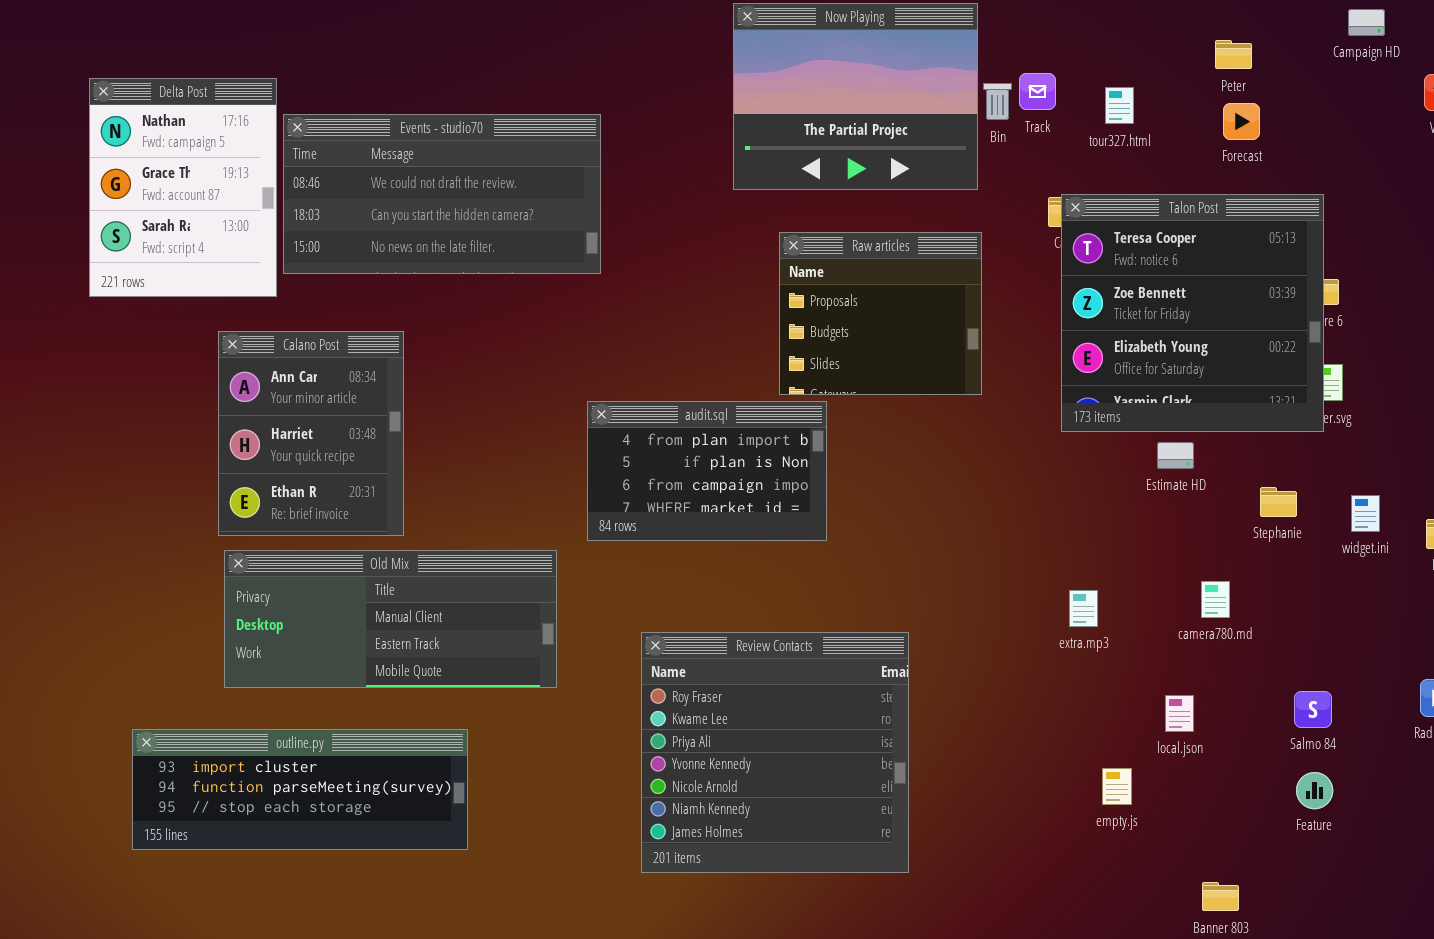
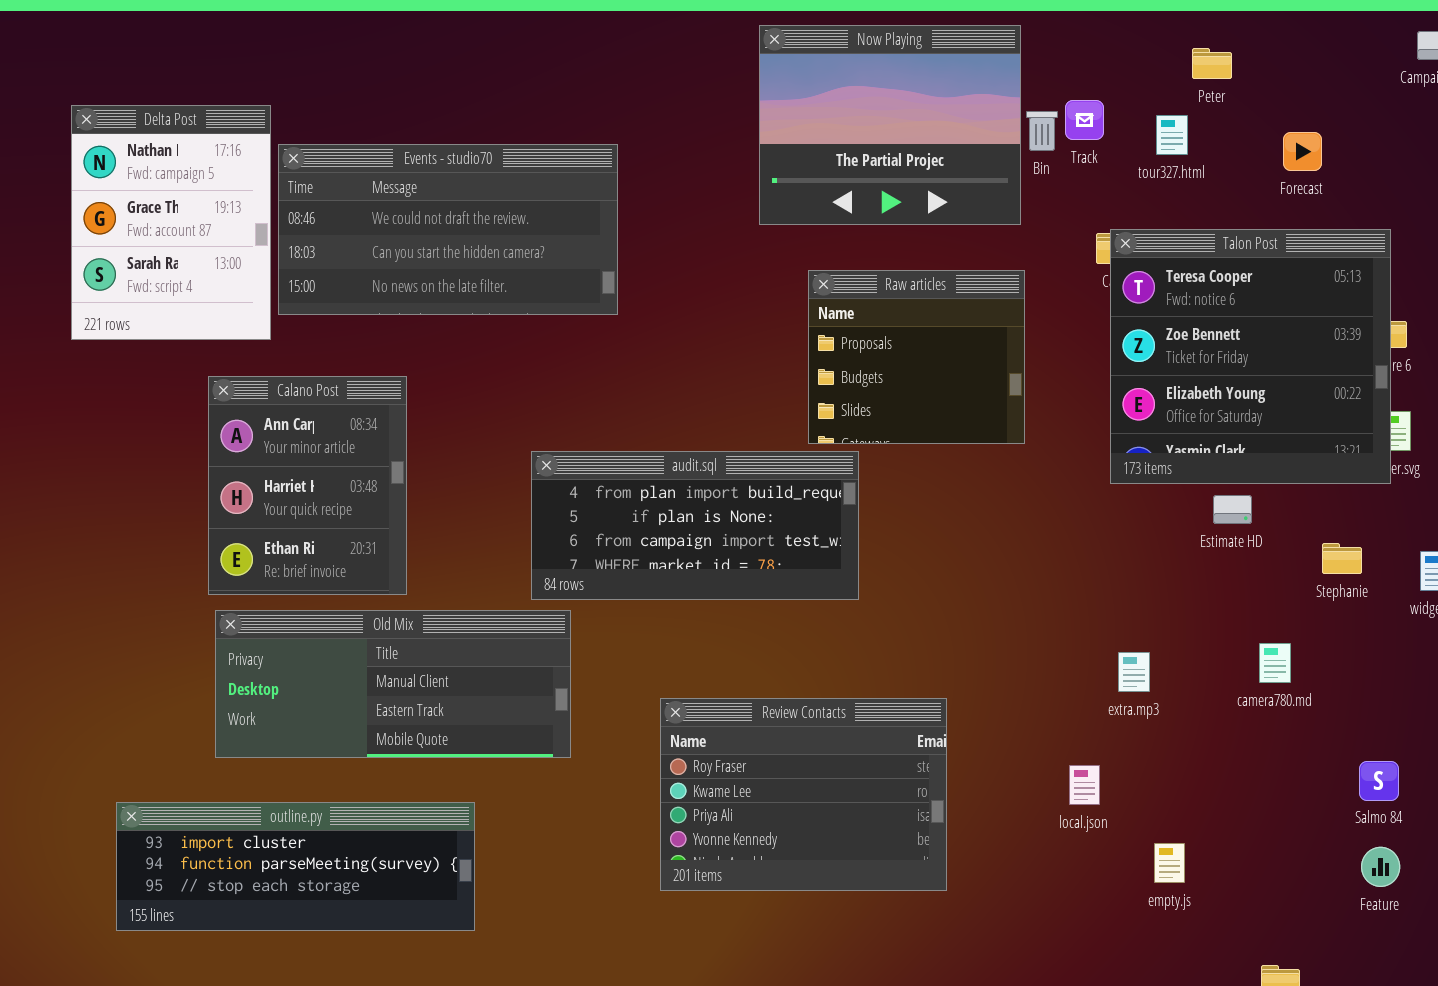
Peter: [1215,40,1252,69] -> [1192,48,1232,79], moved
audit.sql: [587,401,827,541] -> [531,451,859,600], resized
Review Contacts: [641,632,909,873] -> [660,698,947,891], resized
local.json: [1165,695,1194,732] -> [1069,765,1100,805], moved

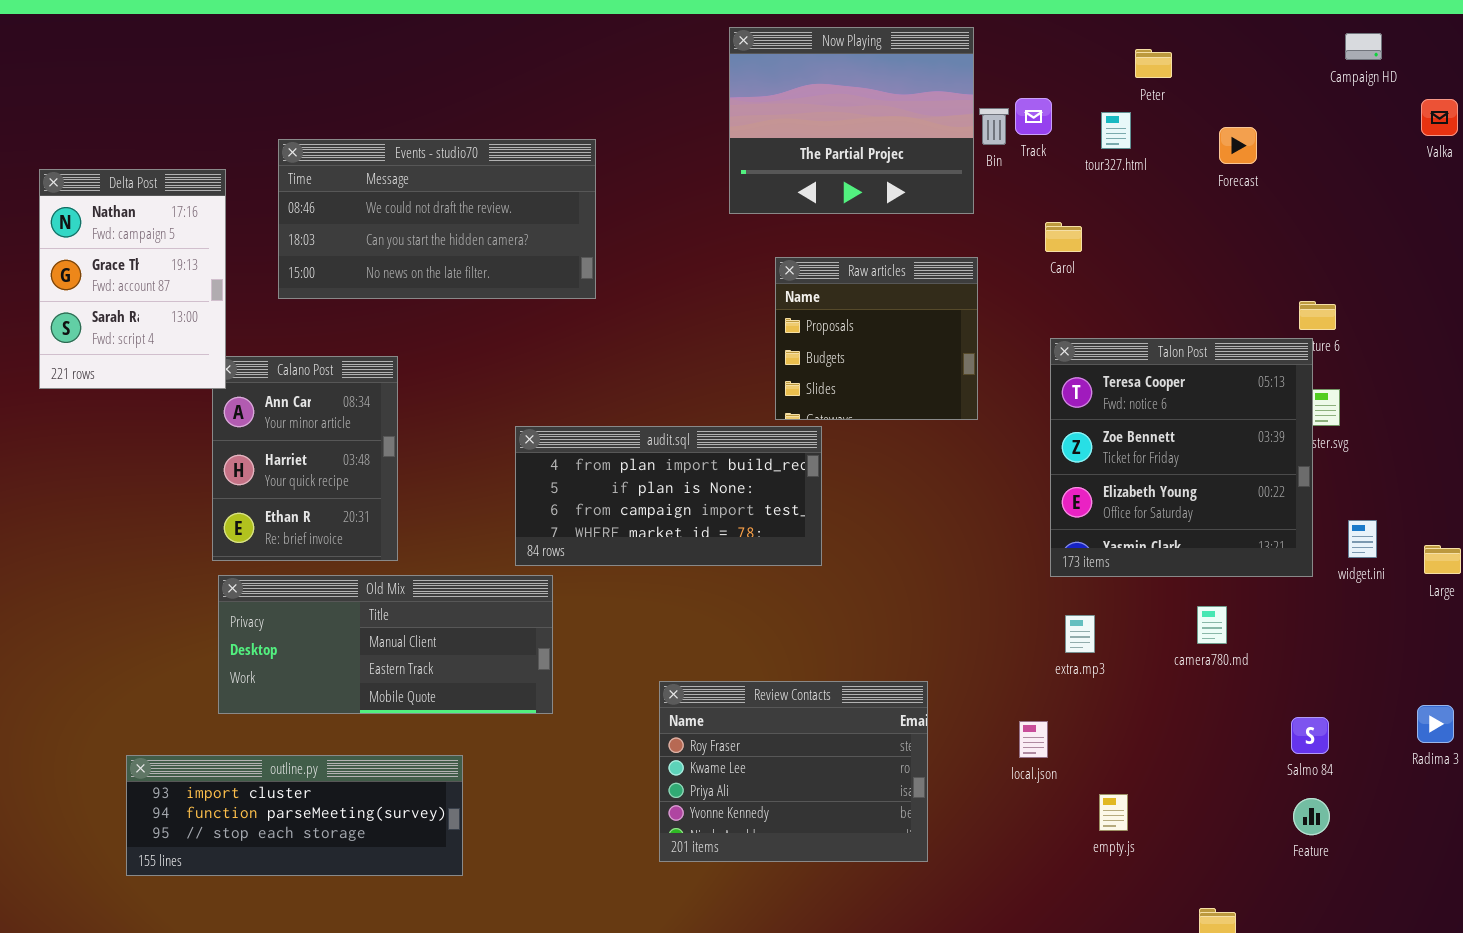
Delta Post: [71,105,271,340] -> [39,169,226,389], moved
Talon Post: [1110,229,1391,484] -> [1050,338,1313,577], moved
Review Contacts: [660,698,947,891] -> [659,681,928,862], moved

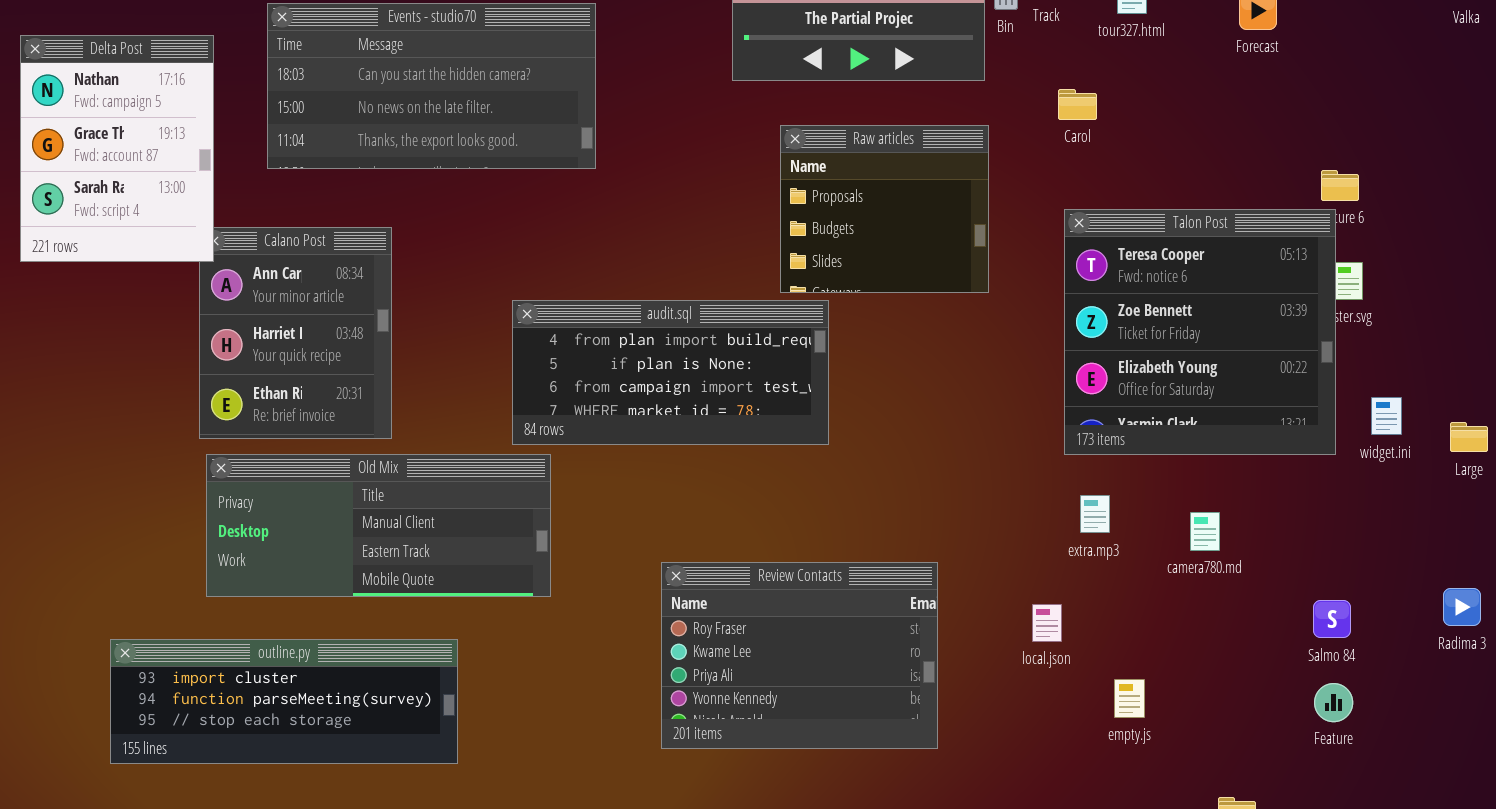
Events - studio70: [278,139,596,299] -> [267,3,596,169], scrolled down 1 row
camera780.md: [1197,606,1227,644] -> [1190,512,1220,551], moved

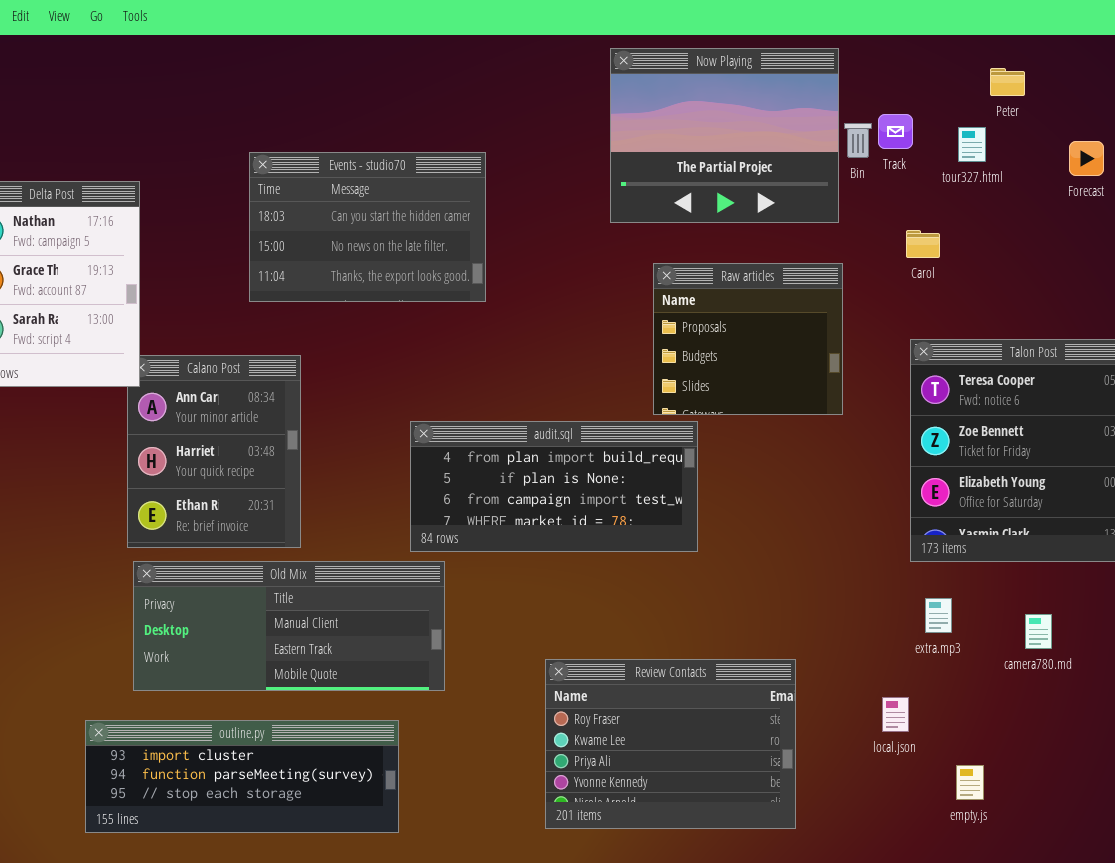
Events - studio70: [267,3,596,169] -> [249,152,486,302], resized
outline.py: [110,639,458,764] -> [85,720,399,833], moved

